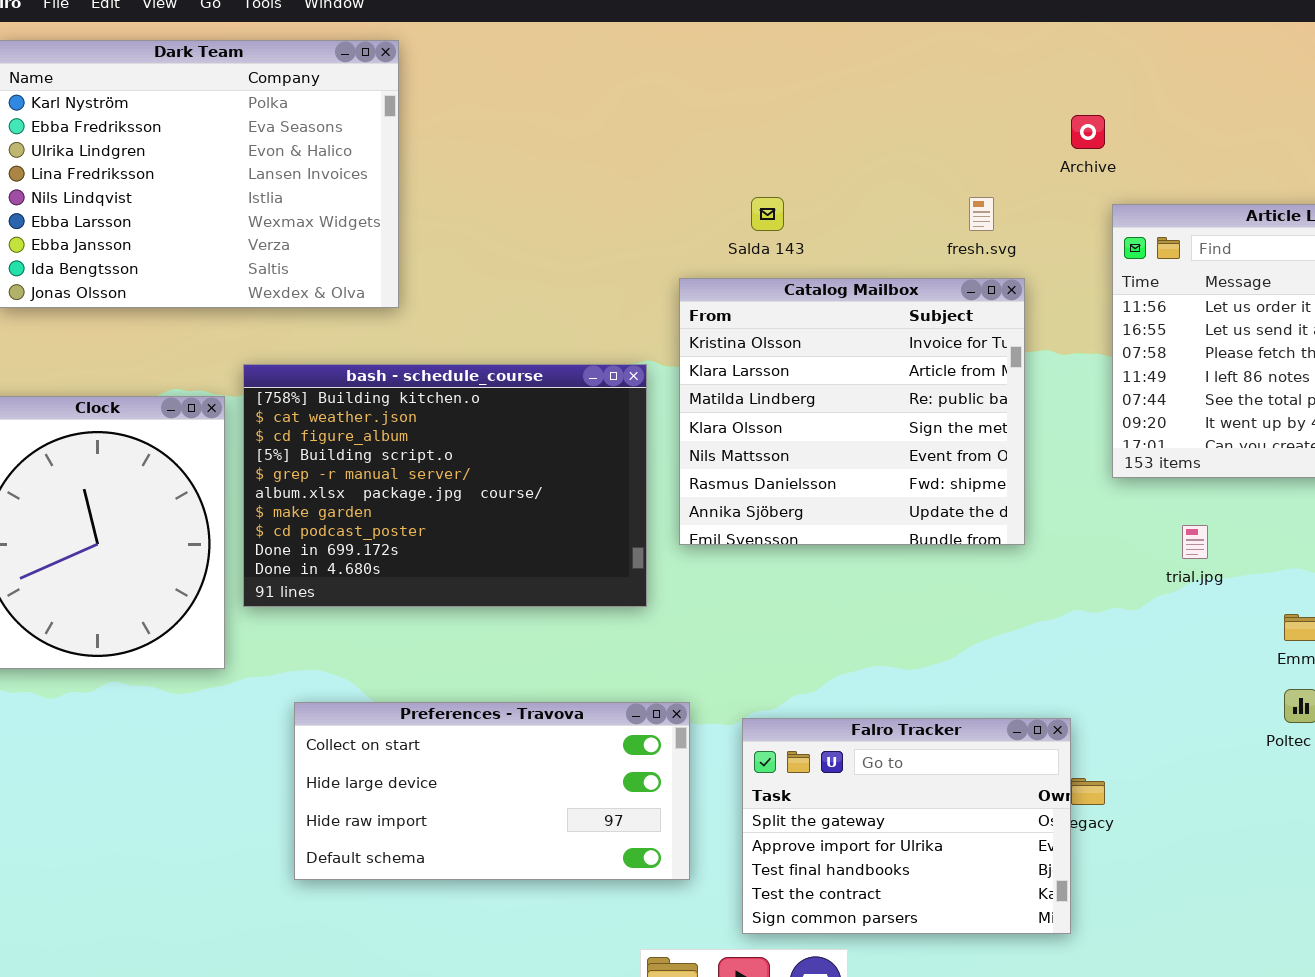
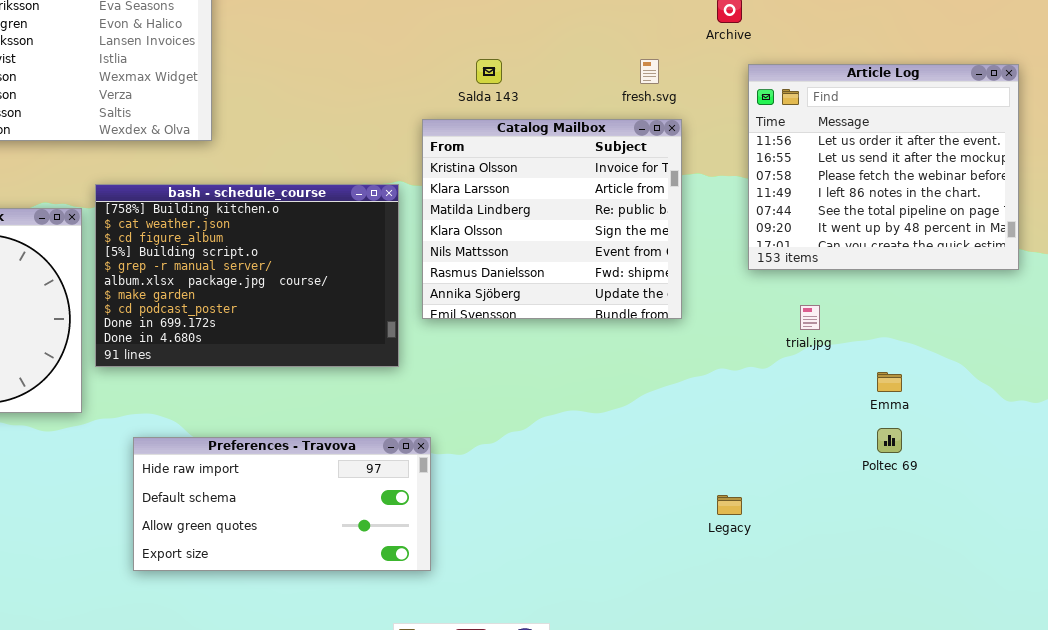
Preferences - Travova: [294,702,690,880] -> [133,437,431,571], scrolled down 2 rows
Falro Tracker: [742,718,1071,934] -> none, closed

